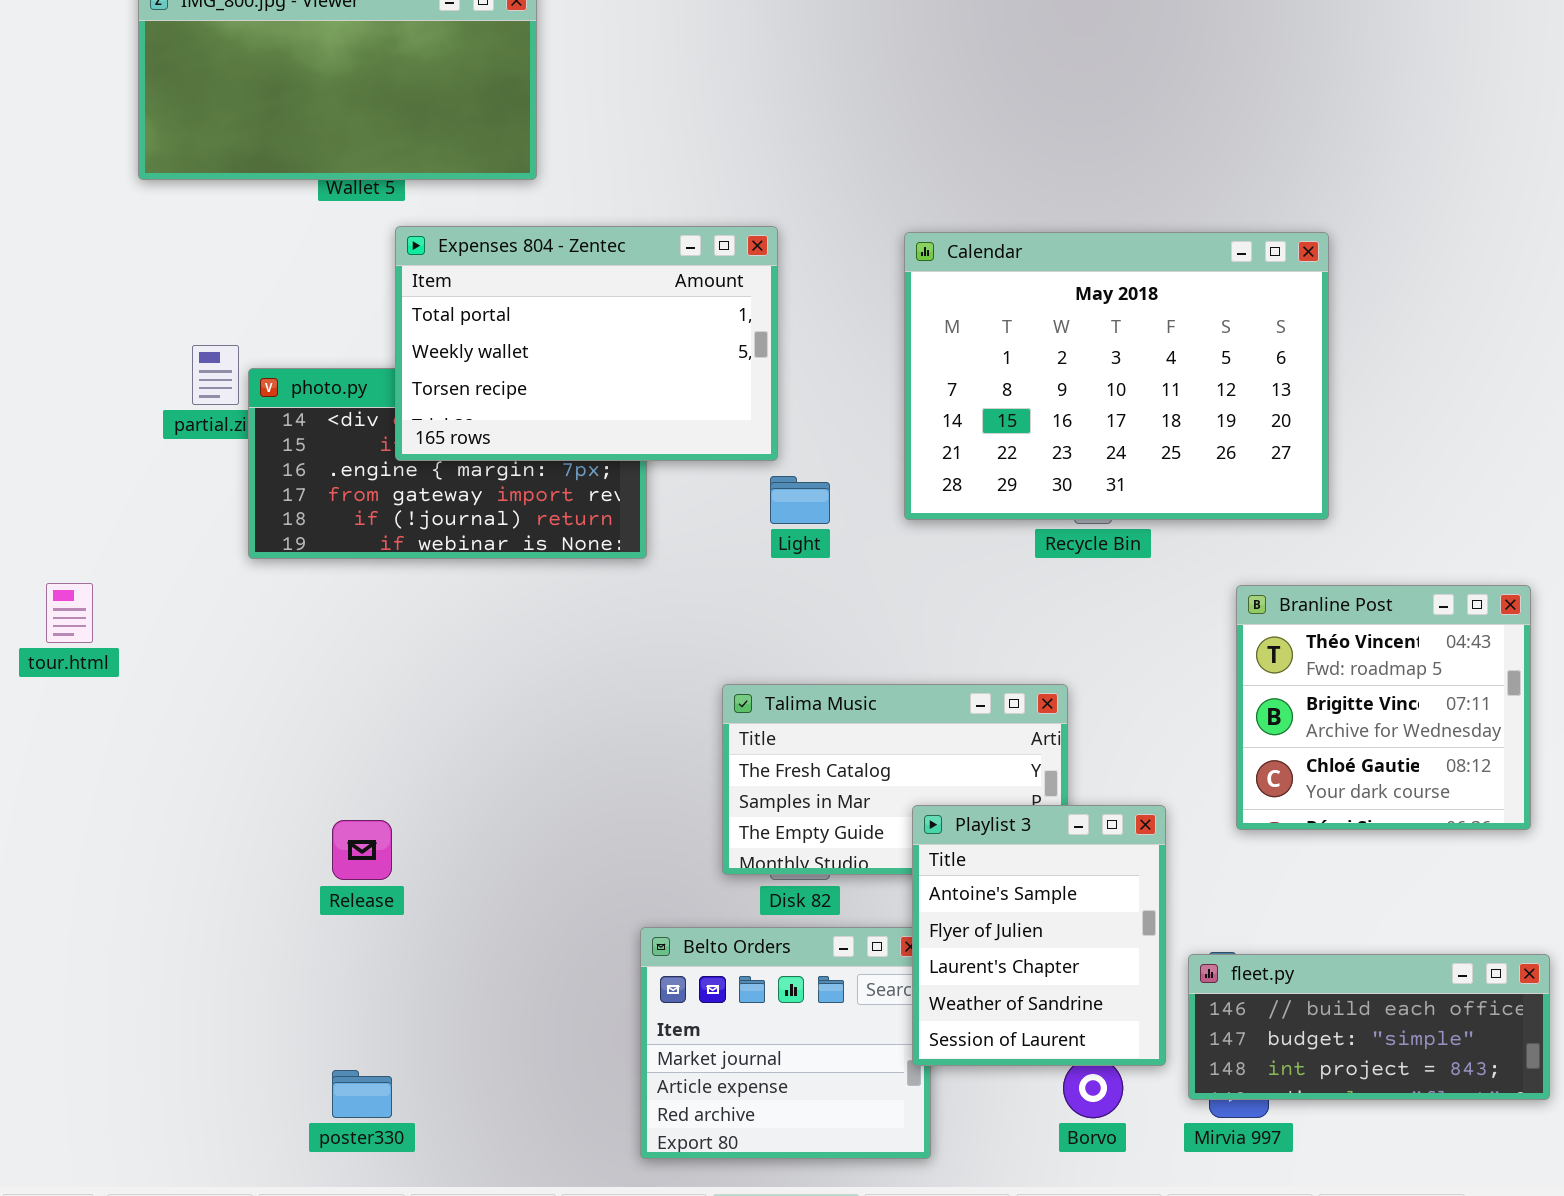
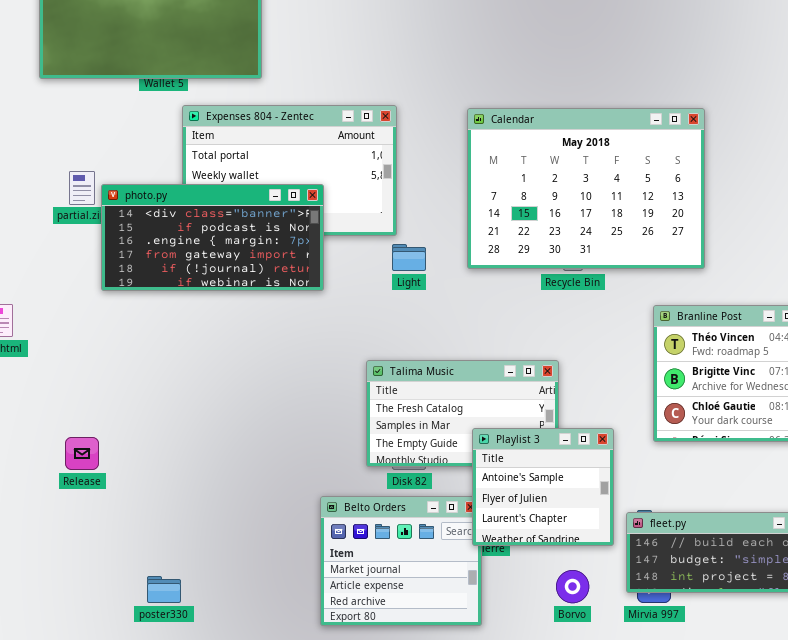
photo.py: [248,368,647,559] -> [101,184,324,291], raised
Playlist 3: [912,805,1166,1066] -> [472,428,614,546], resized
Release: [332,820,392,880] -> [65,437,99,470], moved

